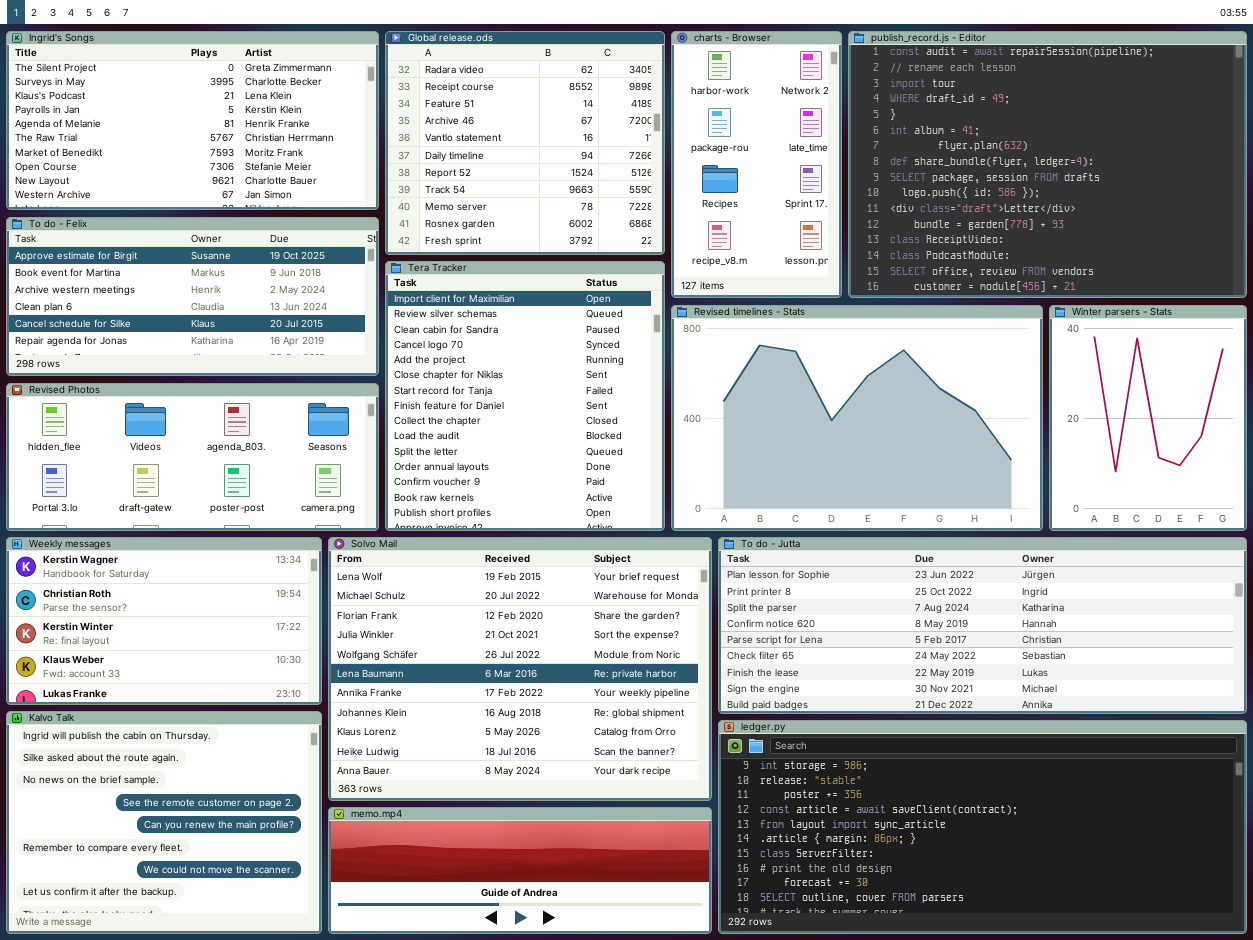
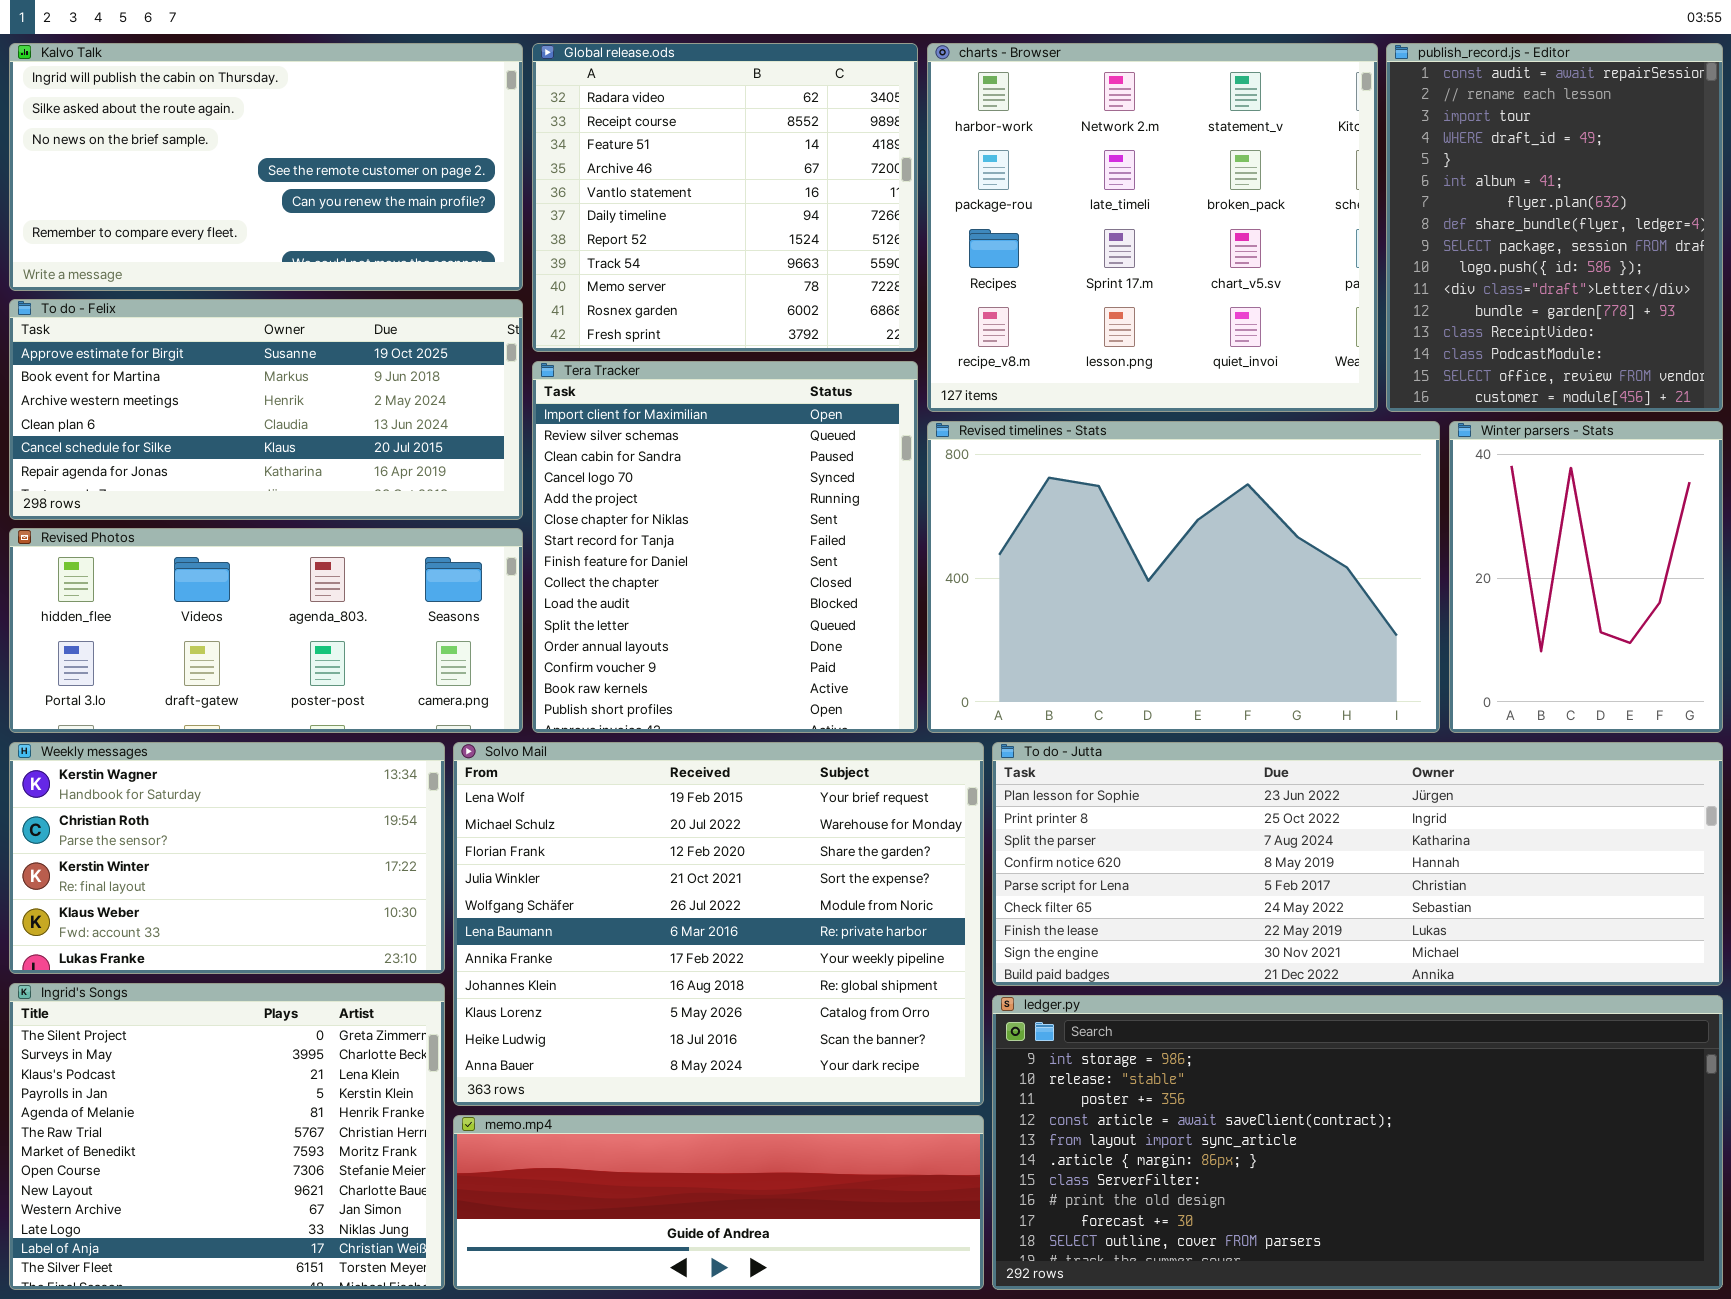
Ingrid's Songs: [6,31,379,210] -> [9,983,445,1290], moved, resized
charts - Browser: [671,31,842,298] -> [927,43,1378,412], resized
publish_record.js - Editor: [848,31,1247,298] -> [1386,43,1723,412], resized
Kalvo Talk: [6,711,322,934] -> [9,43,523,291], moved, resized

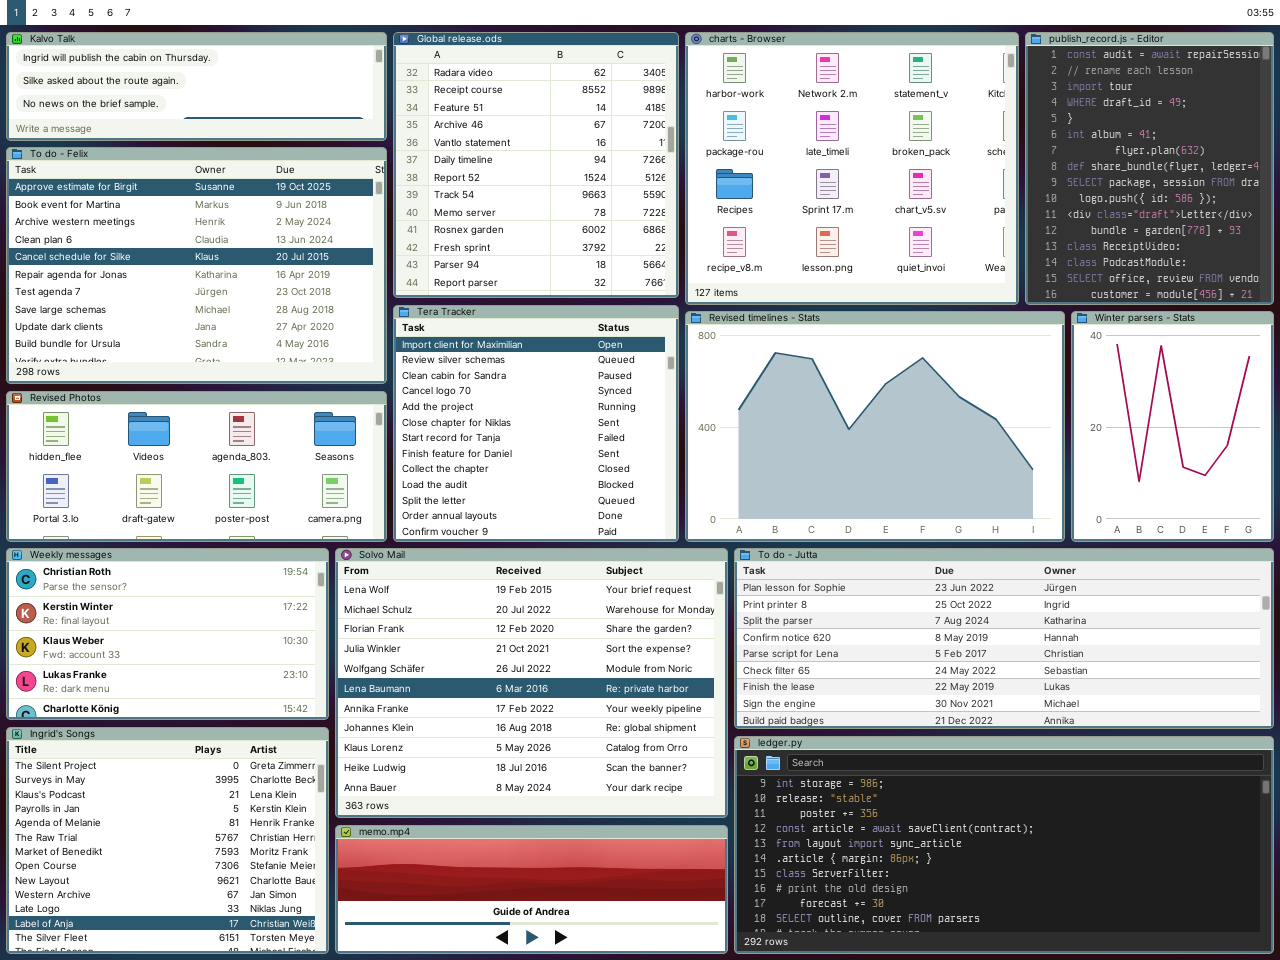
Kalvo Talk: [9,43,523,291] -> [6,32,387,141], resized
Global release.ods: [532,43,918,352] -> [393,32,679,298], resized
To do - Felix: [9,299,523,520] -> [6,147,387,384], resized
Tera Tracker: [532,361,918,733] -> [393,305,679,542], resized
Weekly messages: [9,742,445,974] -> [6,548,329,720], scrolled down 1 row

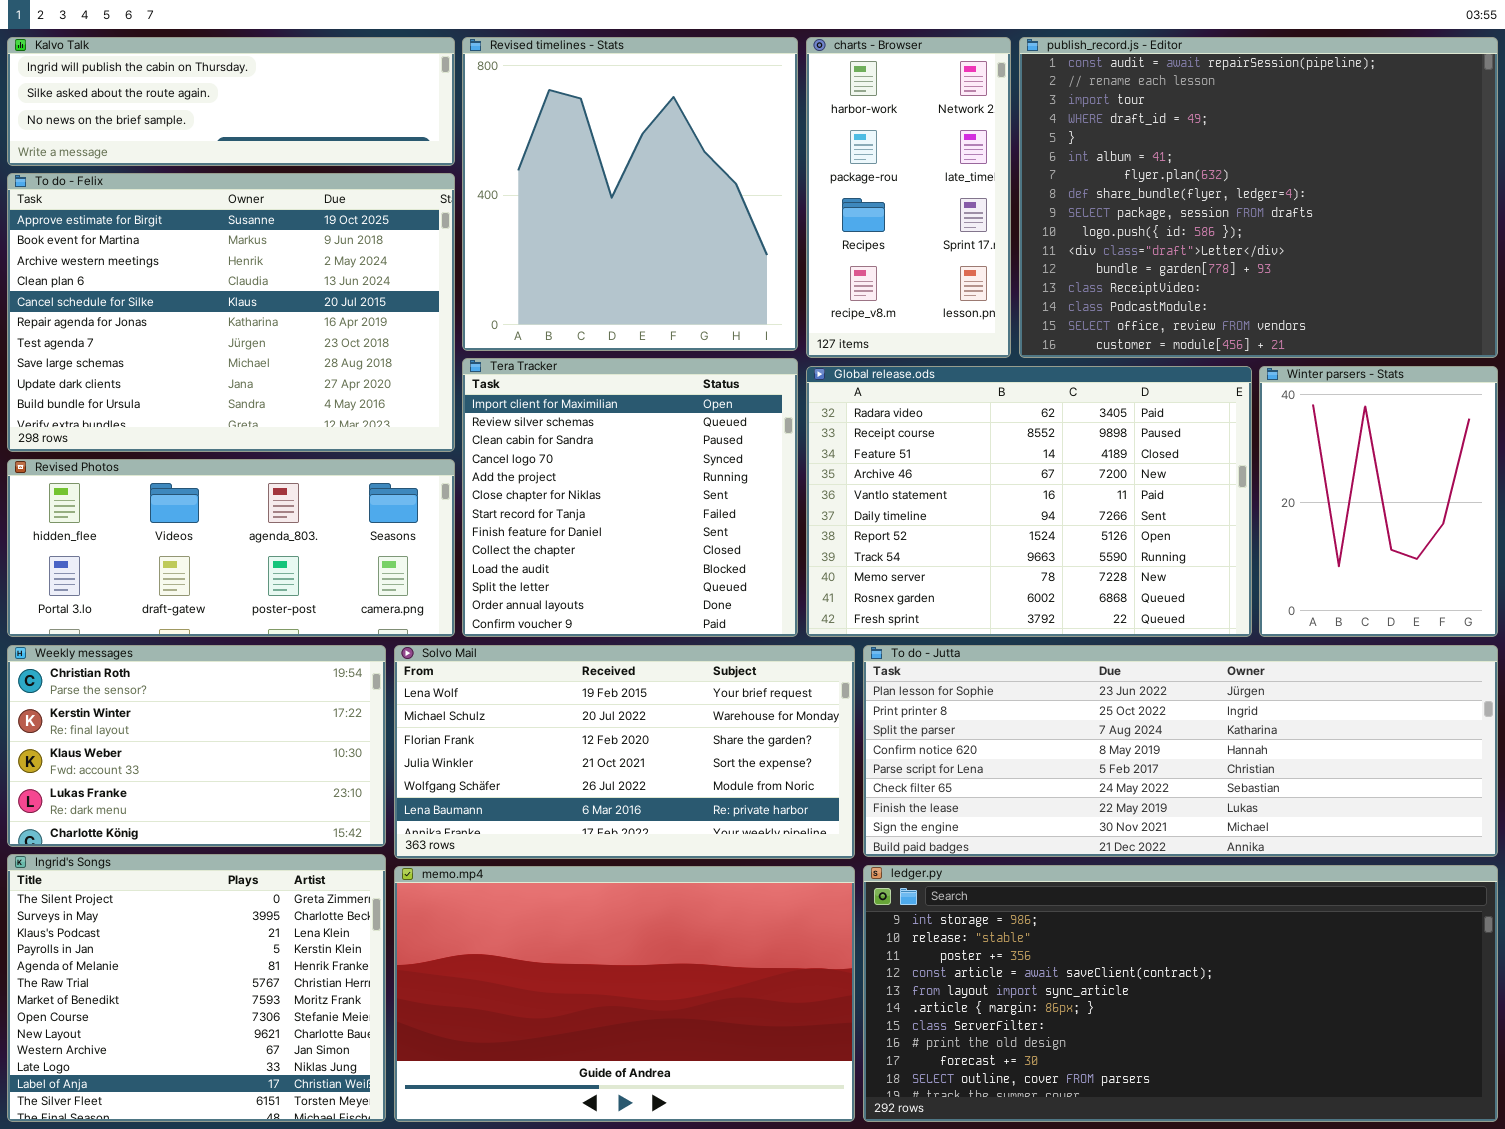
Global release.ods: [393,32,679,298] -> [806,366,1252,637], moved, resized
charts - Browser: [685,32,1019,305] -> [806,37,1011,358], resized
publish_record.js - Editor: [1025,32,1274,305] -> [1019,37,1498,358], resized
Revised timelines - Stats: [685,311,1065,542] -> [462,37,798,351], moved, resized
Solvo Mail: [335,548,728,818] -> [394,645,855,859], resized
memo.mp4: [335,825,728,954] -> [394,866,855,1122], resized

